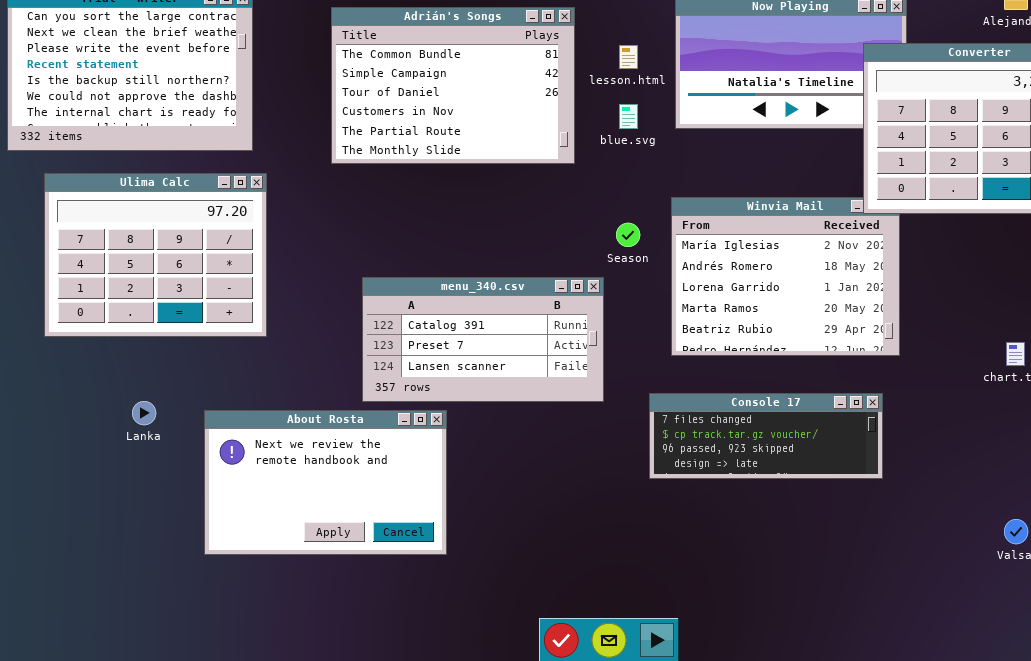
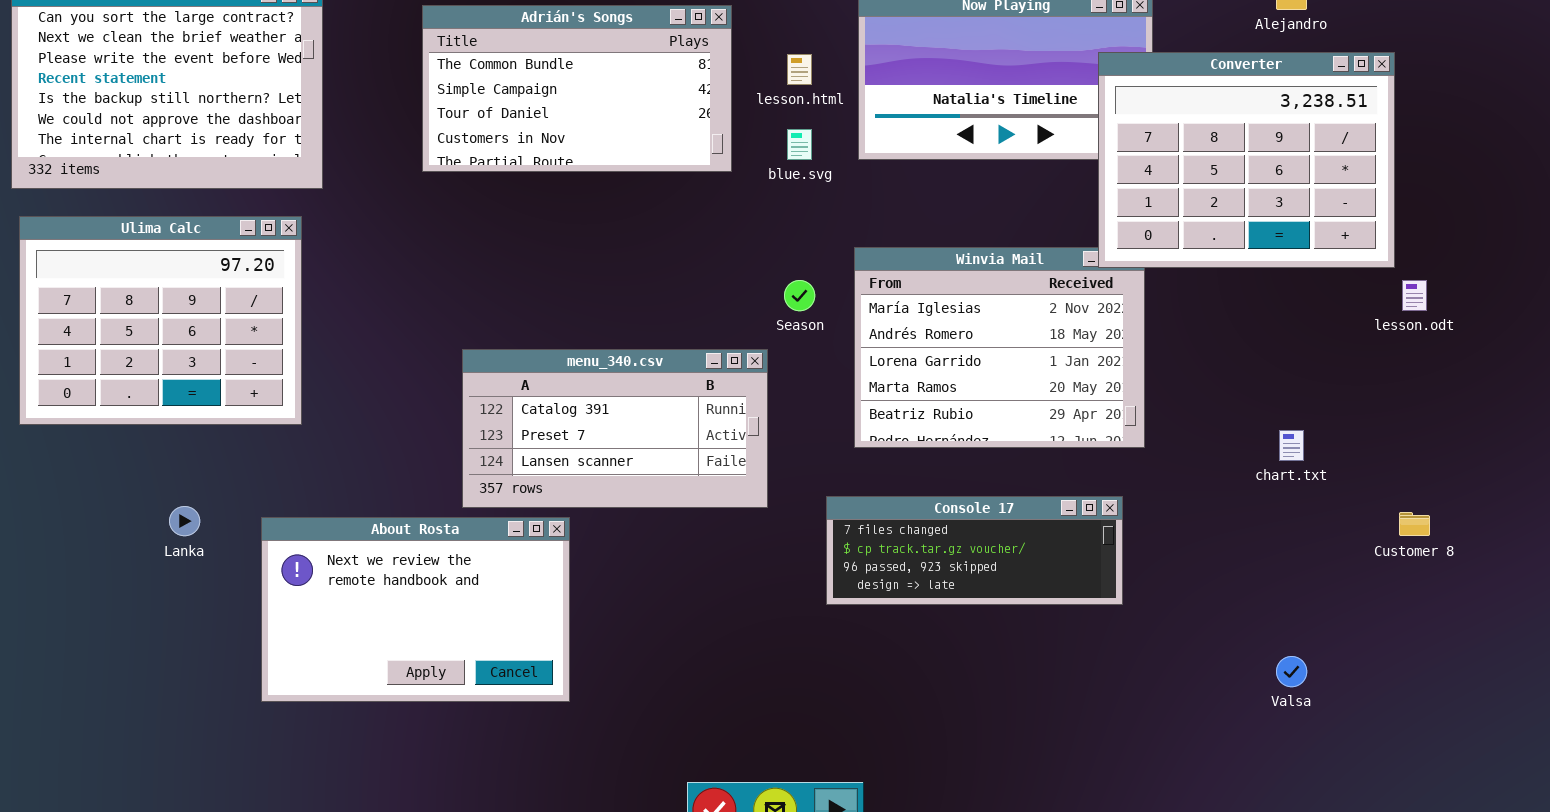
Adrián's Songs: [331,7,575,164] -> [422,5,732,172], resized
Ulima Calc: [44,173,267,337] -> [19,216,302,425], moved

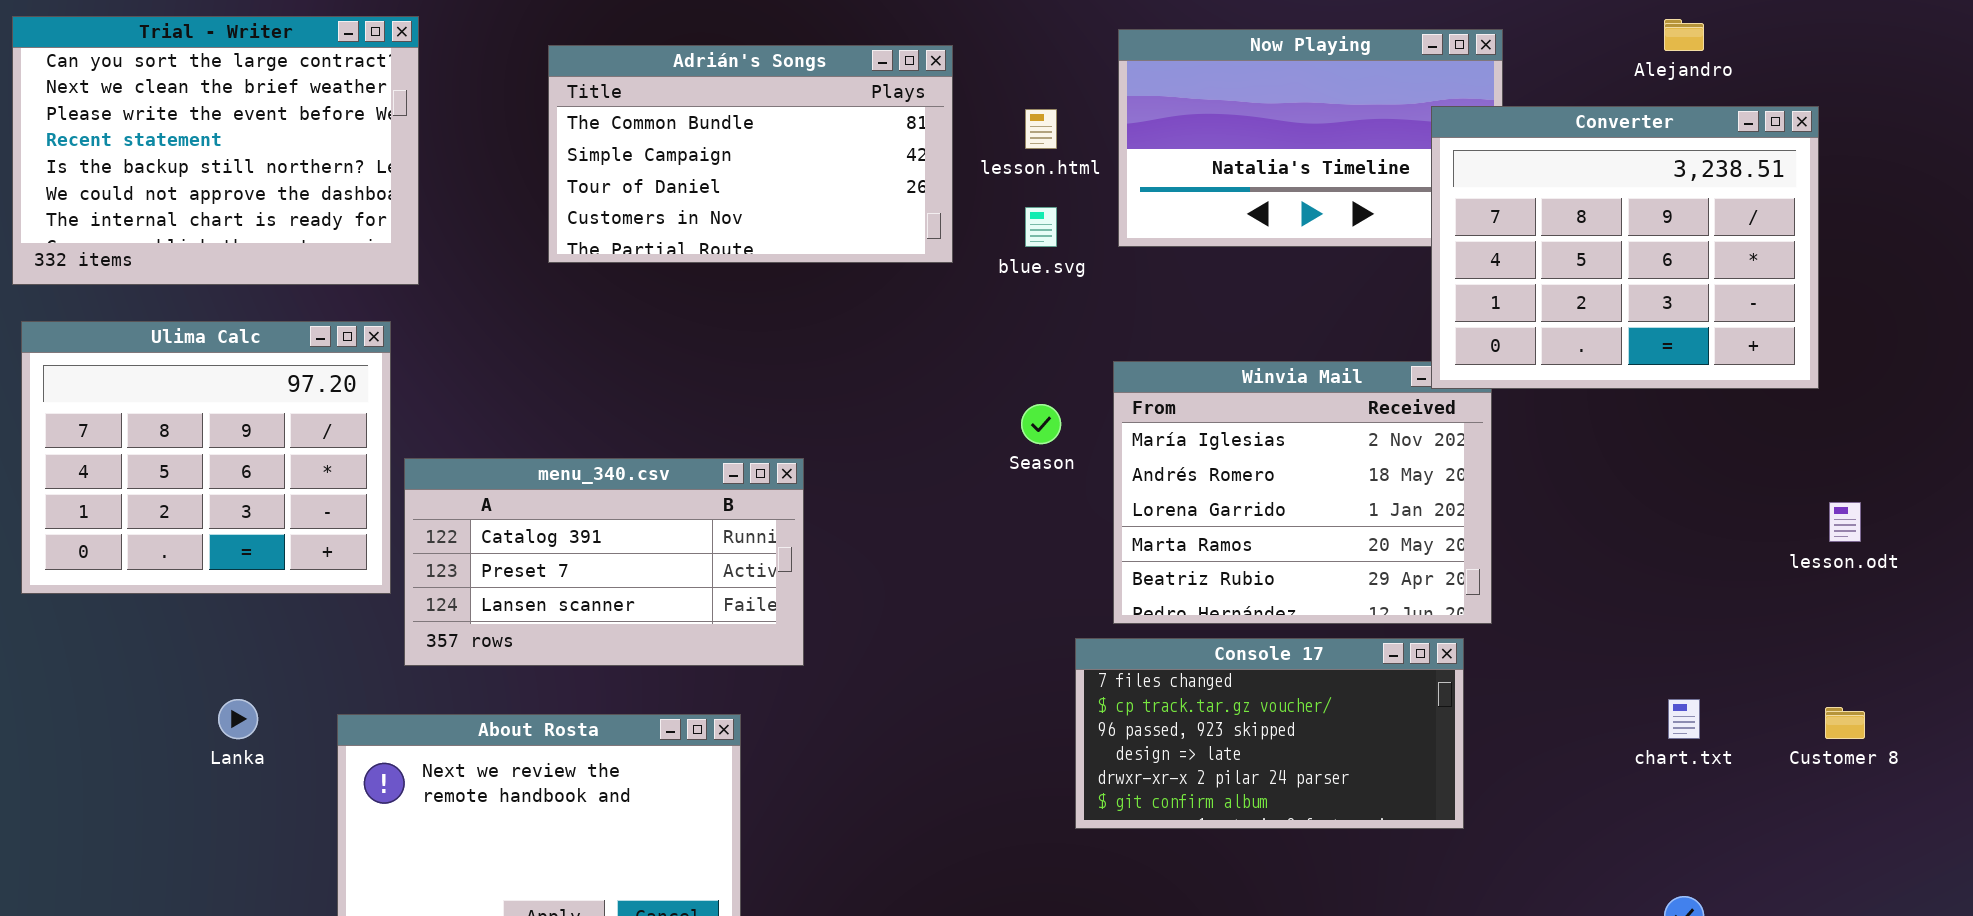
lesson.odt: [1402,280,1427,311] -> [1829,502,1861,542], moved
menu_340.csv: [462,349,768,508] -> [404,458,804,666], moved
chart.txt: [1279,430,1304,461] -> [1668,699,1700,739], moved
Console 17: [826,496,1123,605] -> [1075,638,1464,829], resized

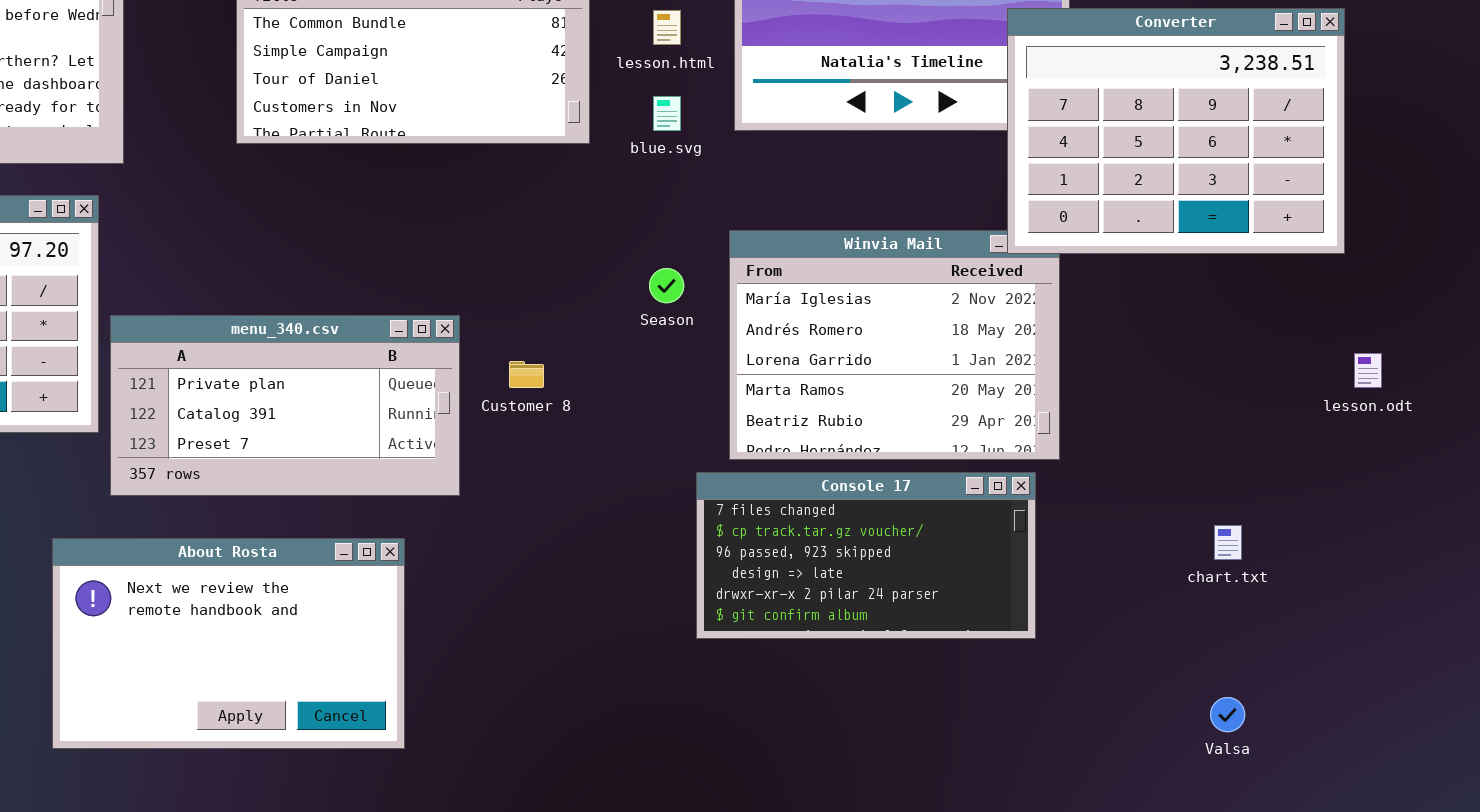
menu_340.csv: [404,458,804,666] -> [110,315,460,496], scrolled up 1 row
Customer 8: [1825,707,1865,739] -> [509,361,544,388], moved

